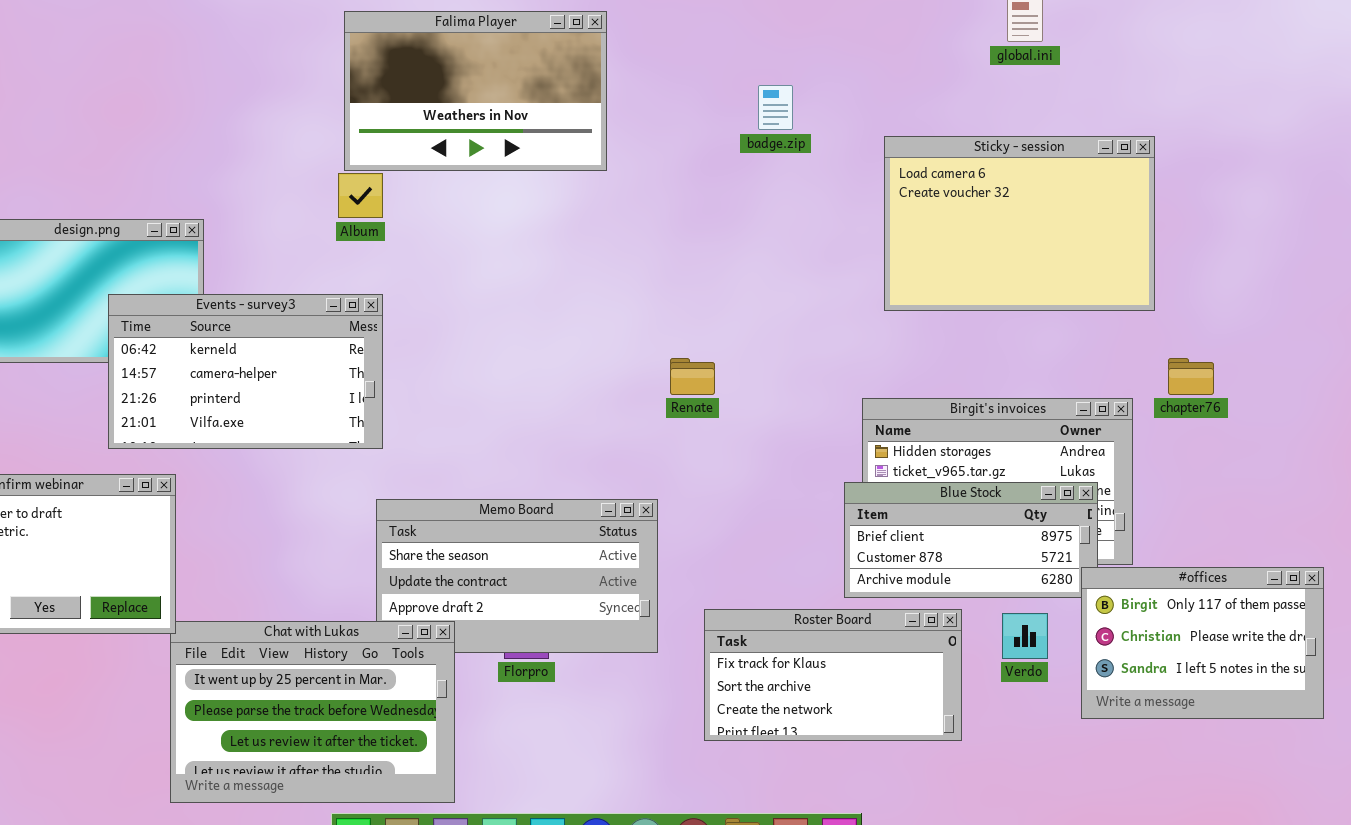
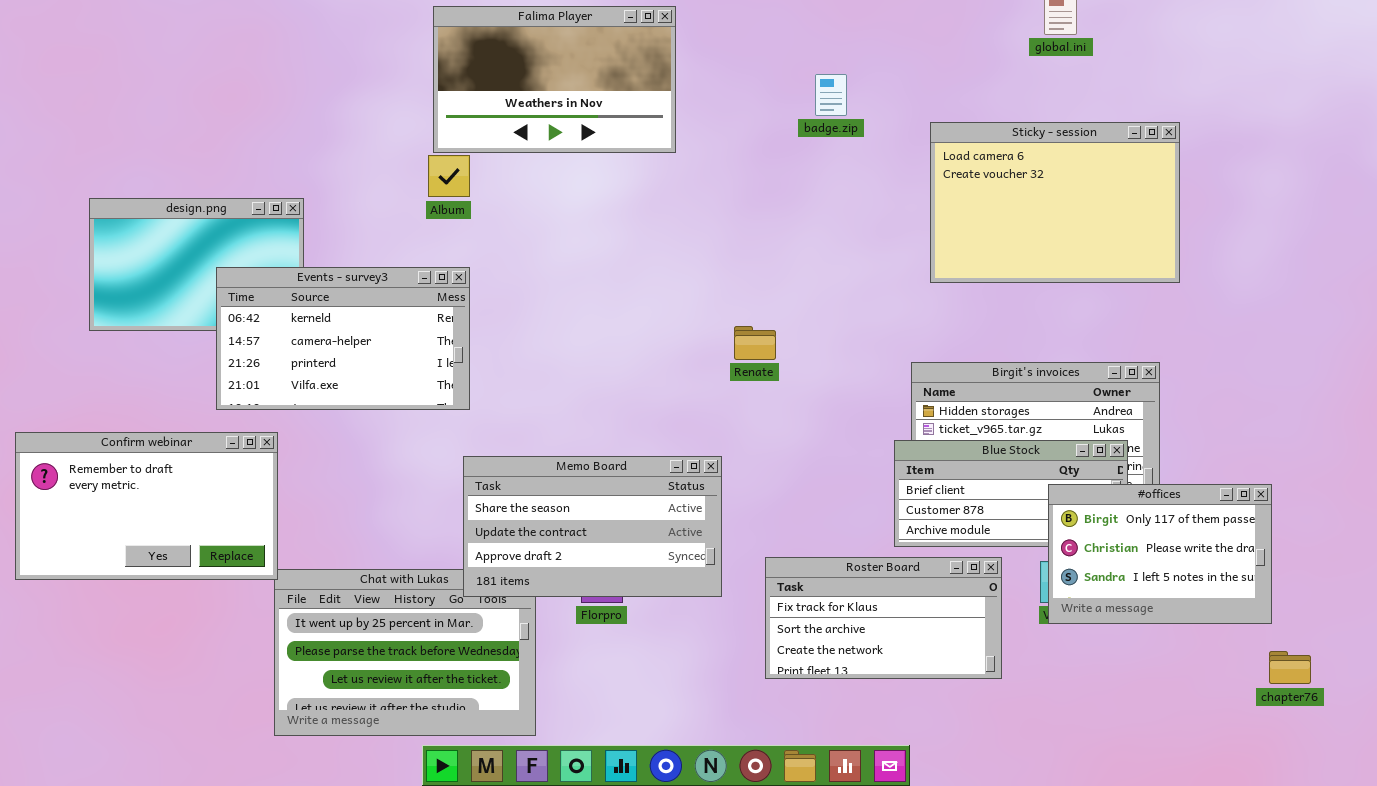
chapter76: [1168,358,1214,395] -> [1269,651,1311,684], moved
Memo Board: [376,499,658,653] -> [463,456,722,597], raised
#offices: [1081,567,1324,719] -> [1048,484,1272,624], moved

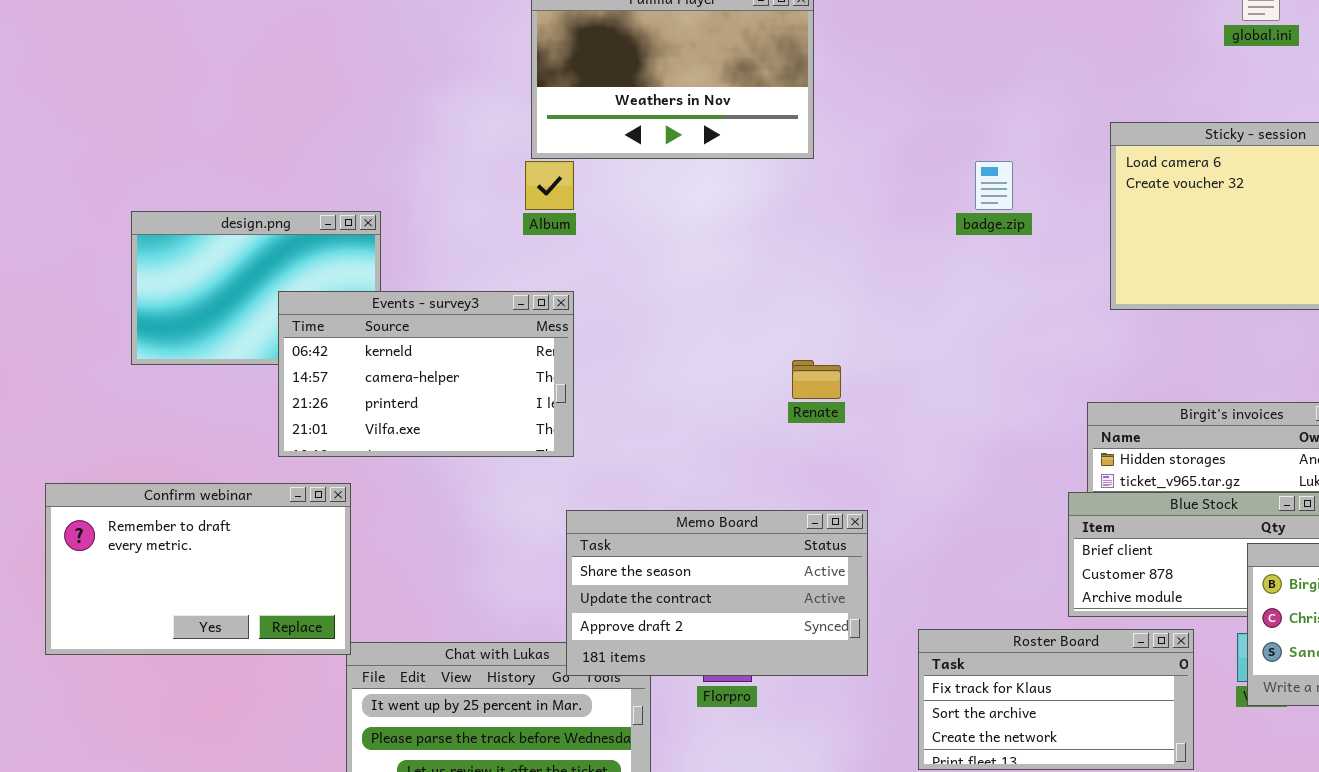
badge.zip: [815,74,847,116] -> [975,161,1013,210], moved
Renate: [734,326,776,360] -> [792,360,841,399], moved

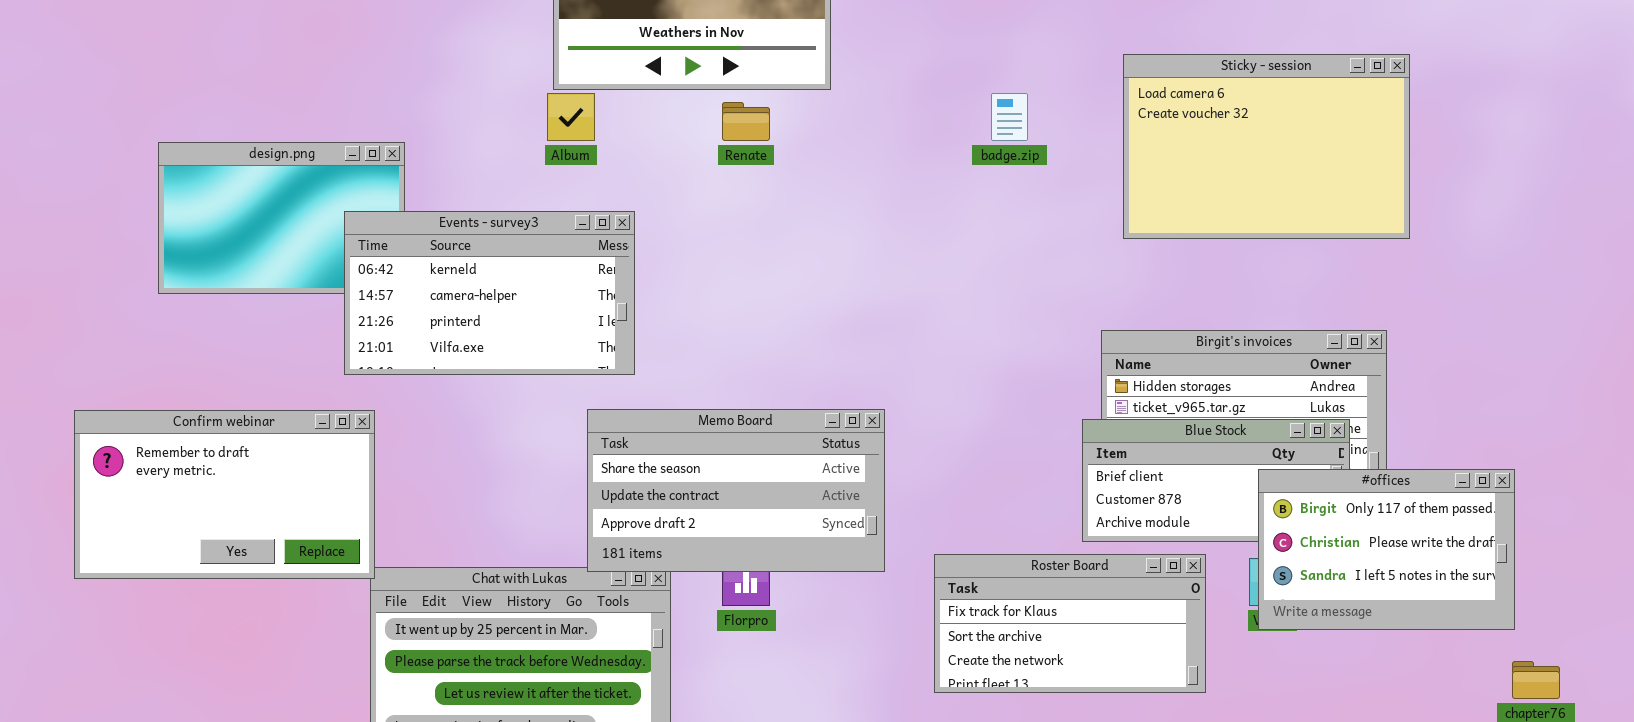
Events - survey3: [278,291,574,457] -> [344,211,635,375], moved
Renate: [792,360,841,399] -> [722,102,770,141], moved
Memo Board: [566,510,868,676] -> [587,409,885,572], moved

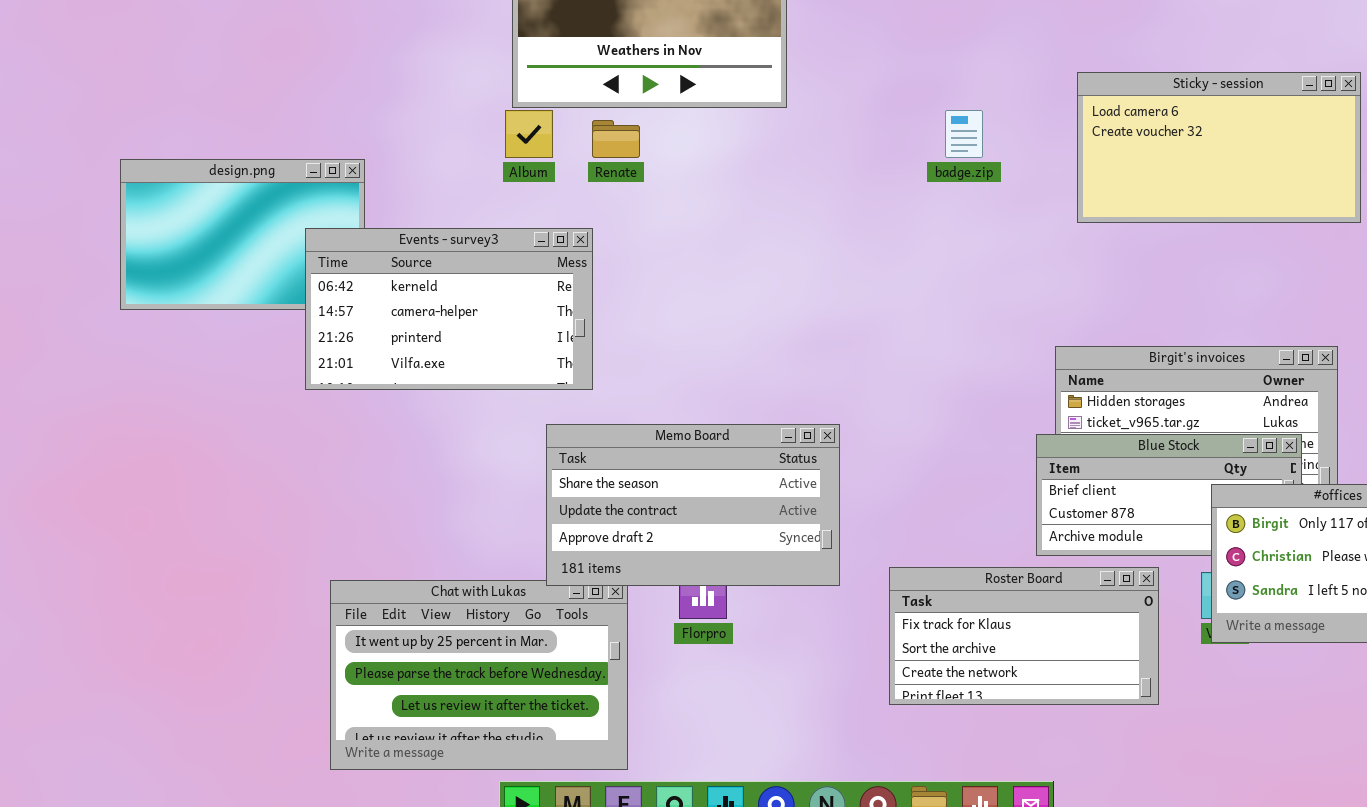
Sticky - session: [1123,54,1410,239] -> [1077,72,1361,223], resized
Renate: [722,102,770,141] -> [592,120,640,158], moved
Confirm webinar: [74,410,375,579] -> none, closed

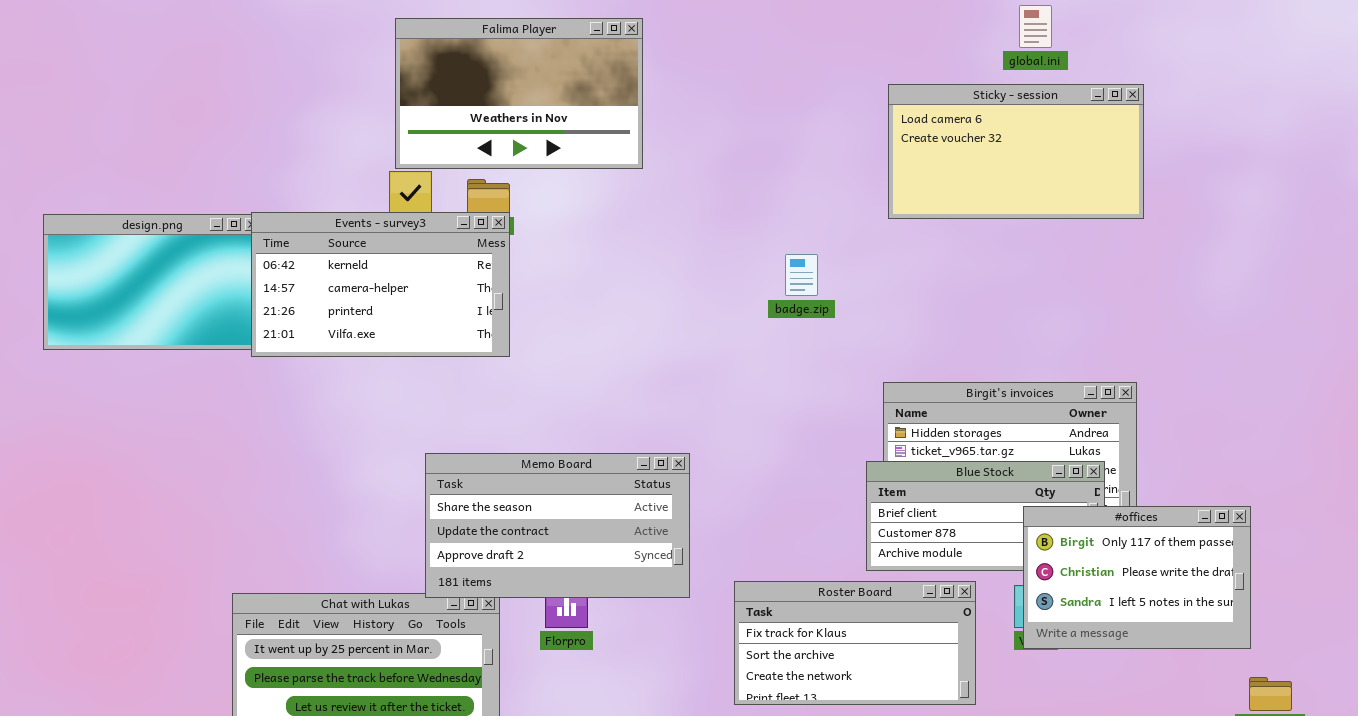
Sticky - session: [1077,72,1361,223] -> [888,84,1144,219], moved
badge.zip: [945,110,983,158] -> [785,254,818,296], moved
Events - survey3: [305,228,593,390] -> [251,212,510,357], moved

